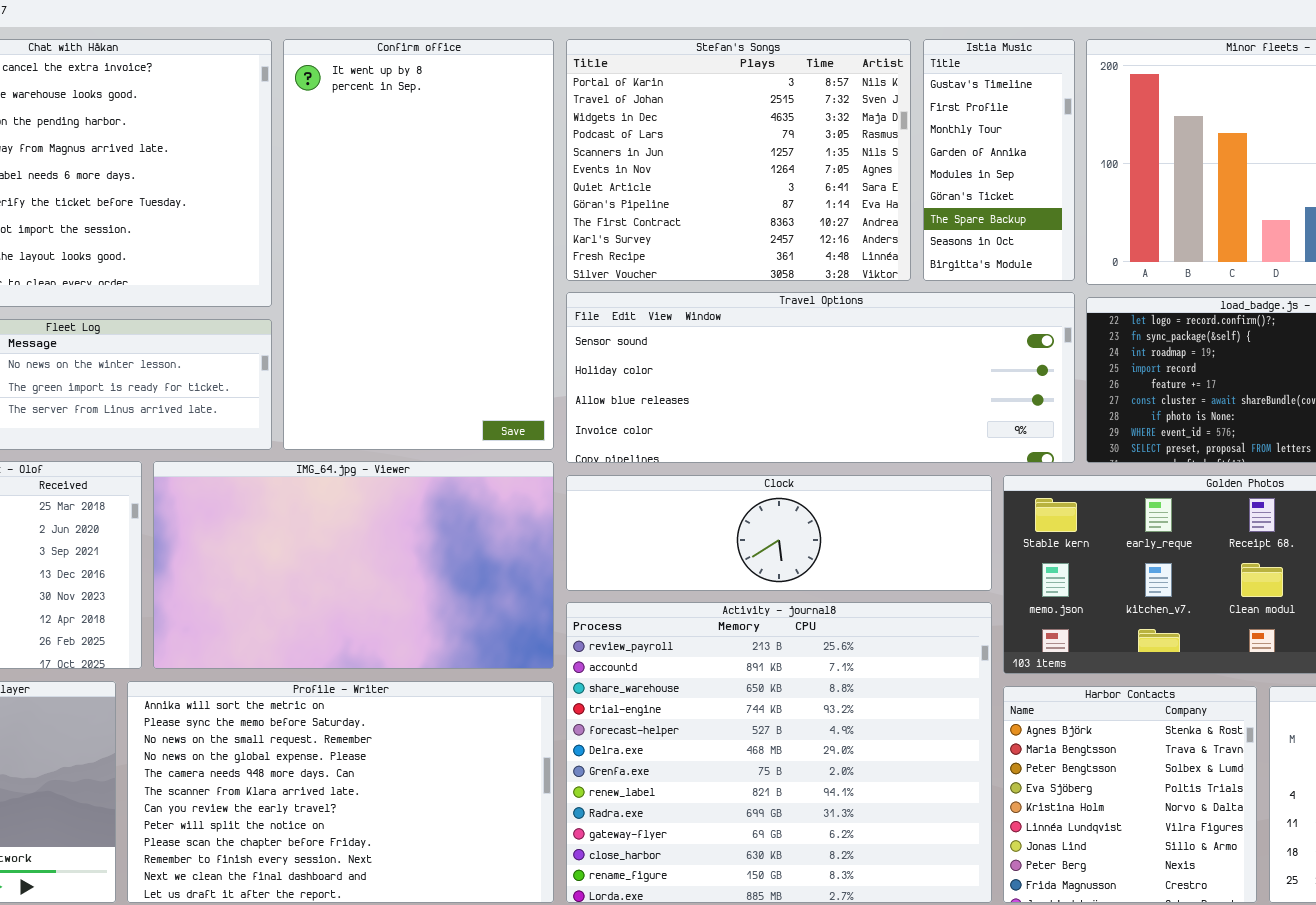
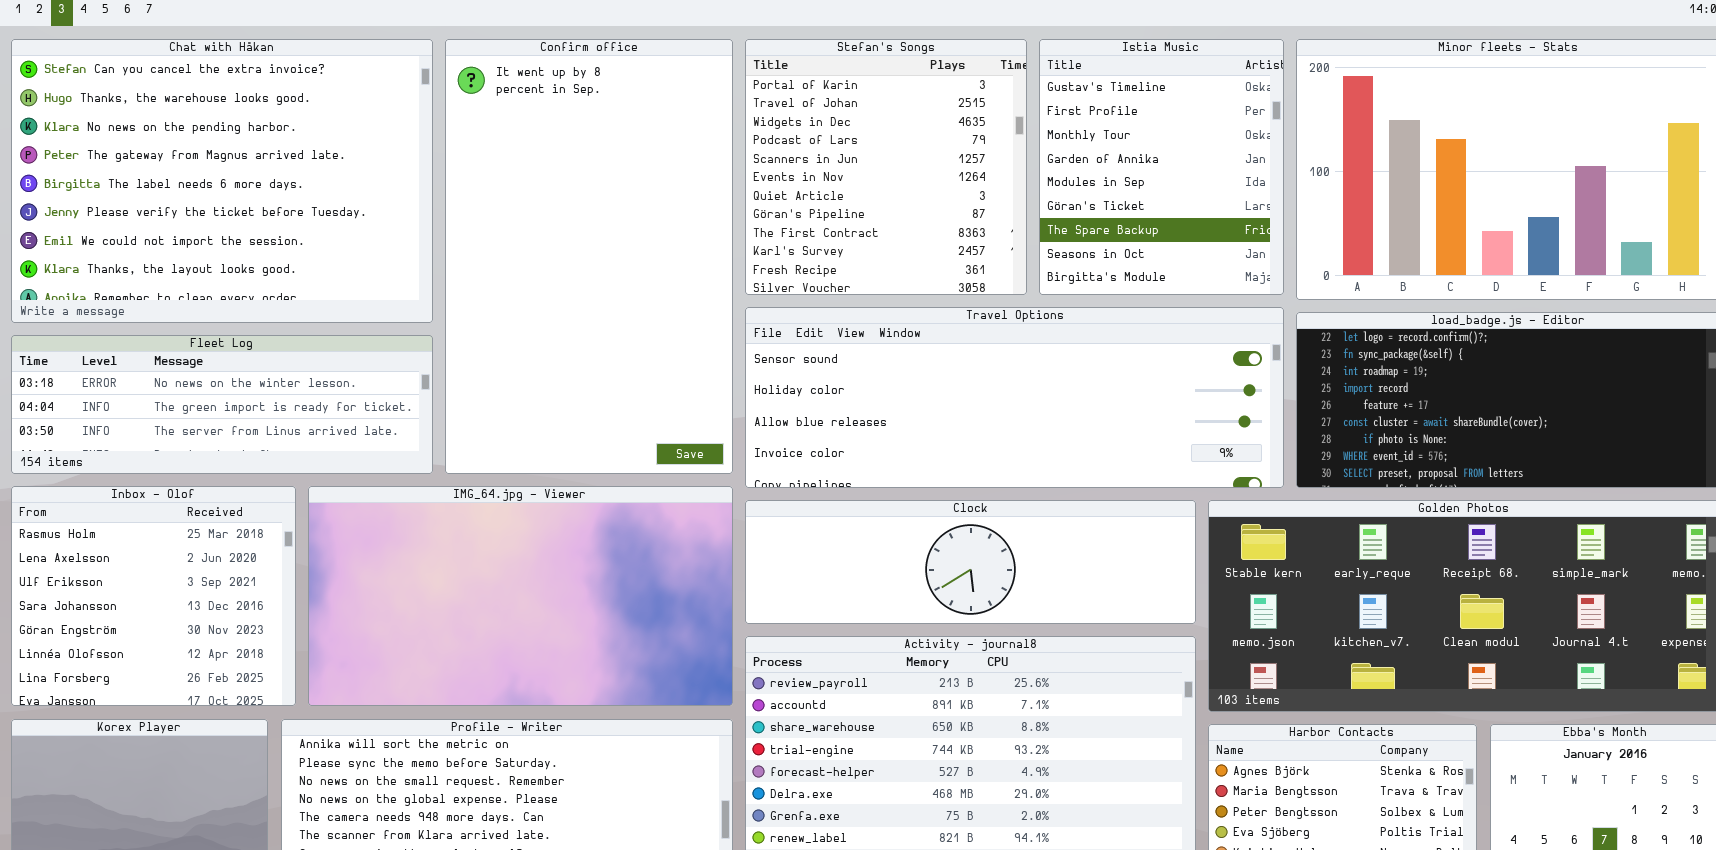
Stefan's Songs: [566,39,911,281] -> [745,39,1027,295], resized
Istia Music: [923,39,1075,281] -> [1039,39,1284,295], resized

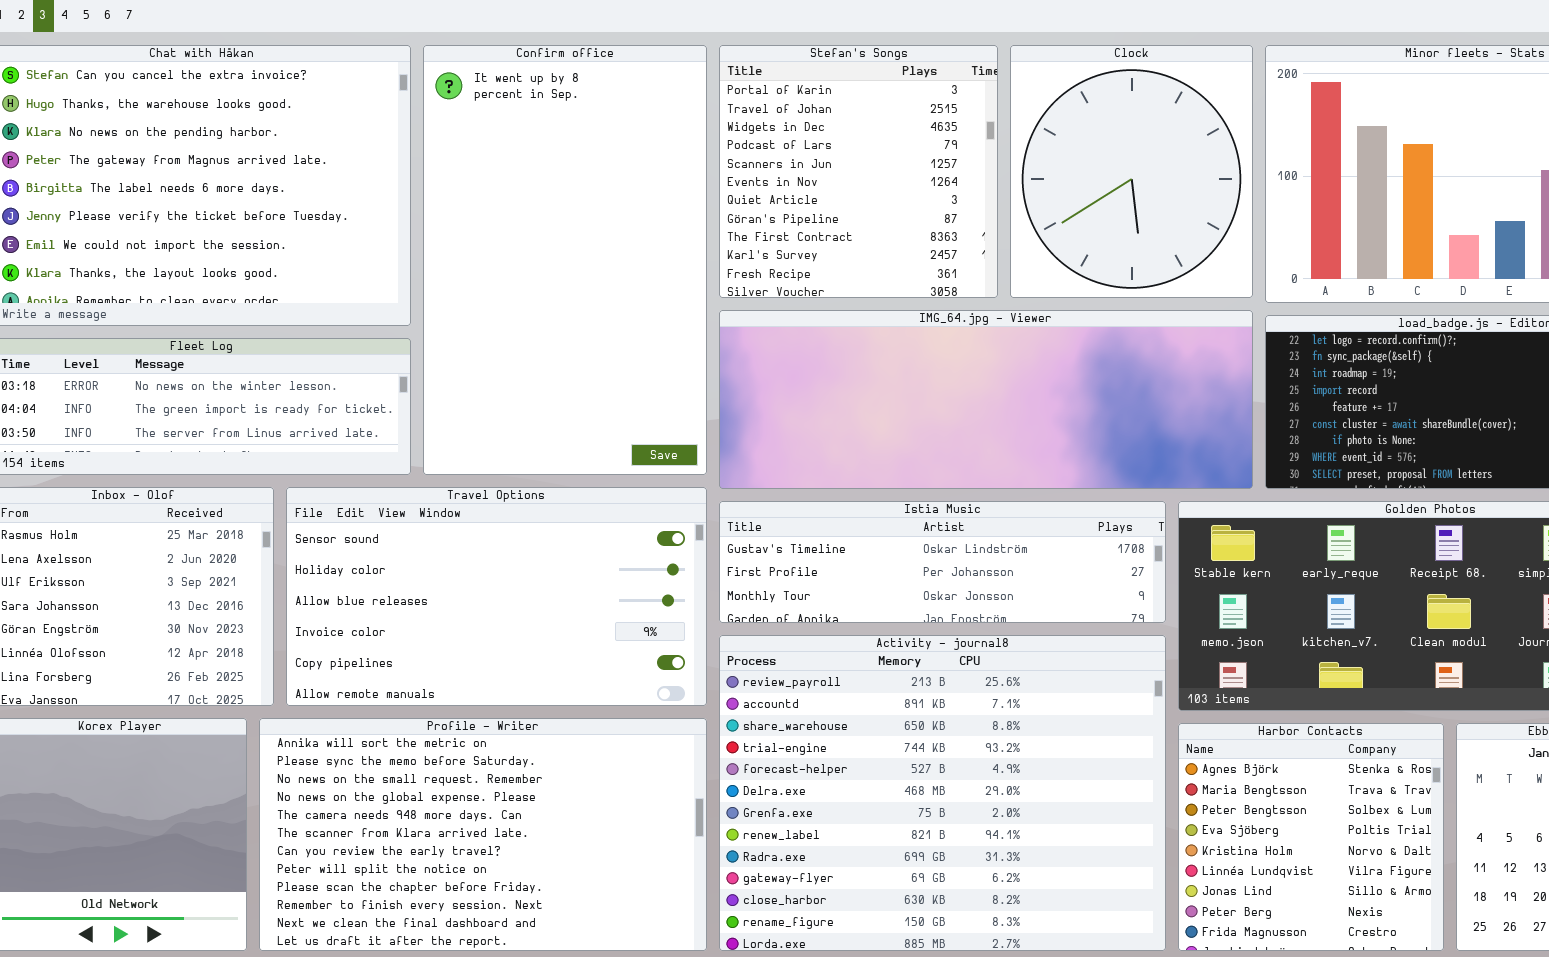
Istia Music: [1039,39,1284,295] -> [719,501,1166,623], moved, resized
Travel Options: [745,307,1284,488] -> [286,487,707,706], moved, resized
IMG_64.jpg - Viewer: [308,486,733,706] -> [719,310,1253,489], moved, resized
Clock: [745,500,1196,624] -> [1010,45,1253,298], moved, resized

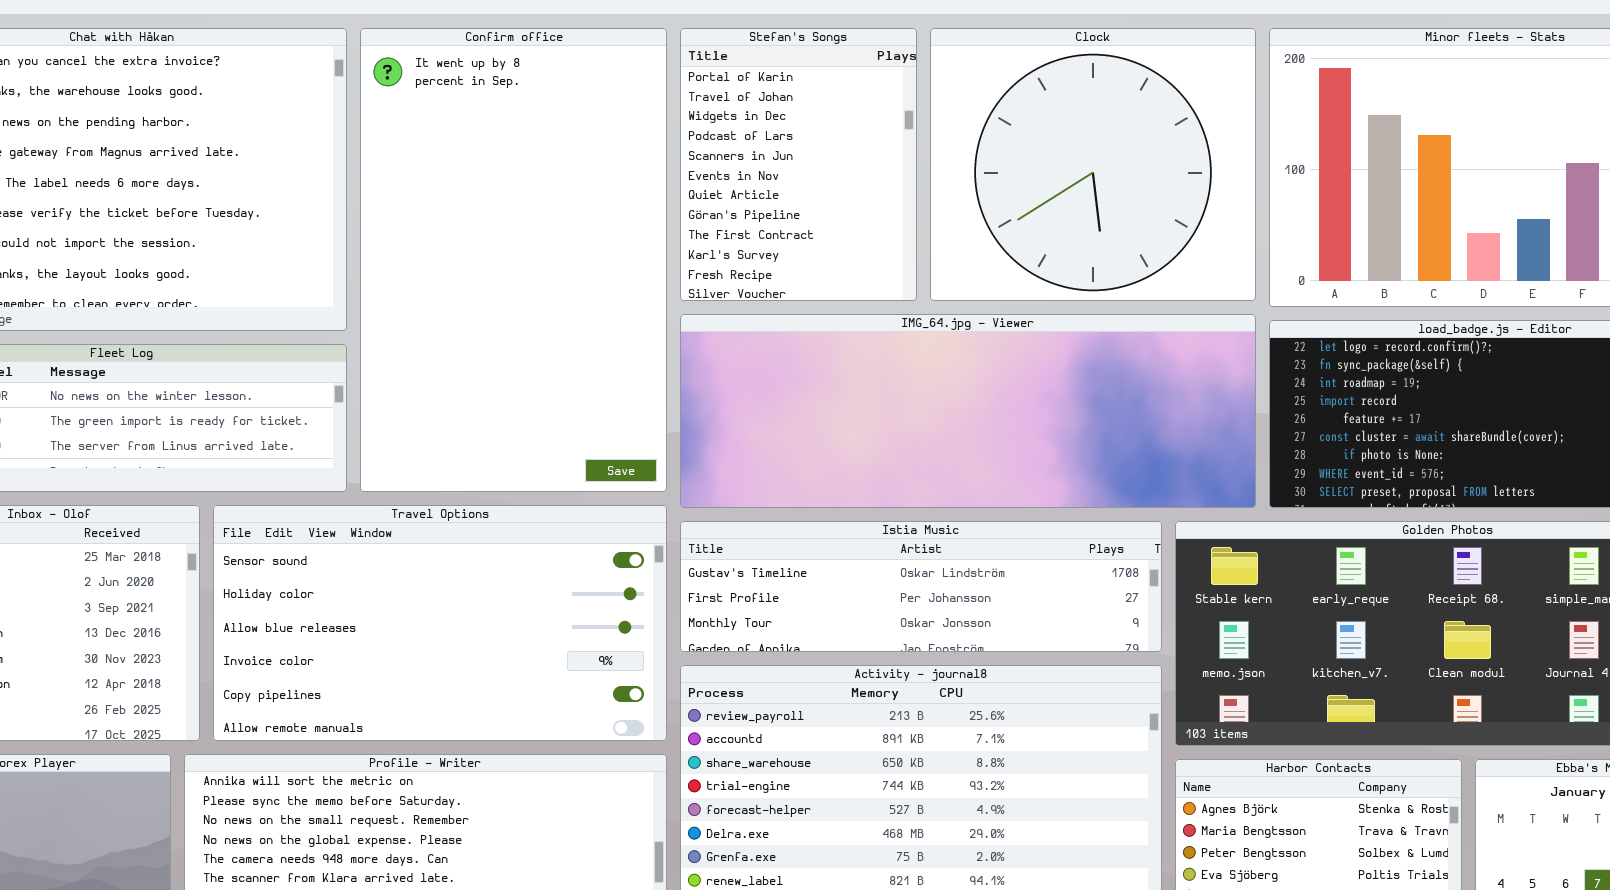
Stefan's Songs: [719,45,998,298] -> [680,28,917,301], resized
Clock: [1010,45,1253,298] -> [930,28,1256,301], resized

